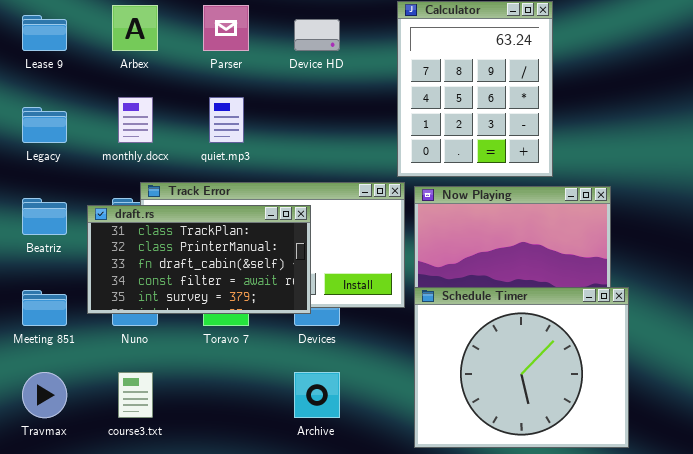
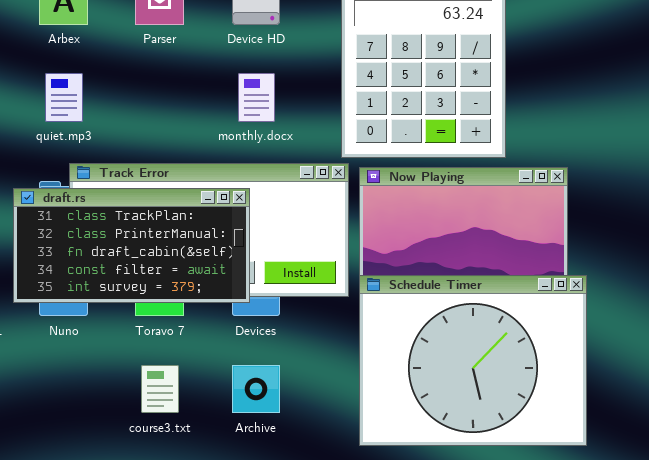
monthly.docx: [118,97,153,143] -> [238,73,275,122], moved
quiet.mp3: [209,97,244,143] -> [45,73,83,122], moved
course3.txt: [118,372,153,418] -> [141,365,179,413], moved

